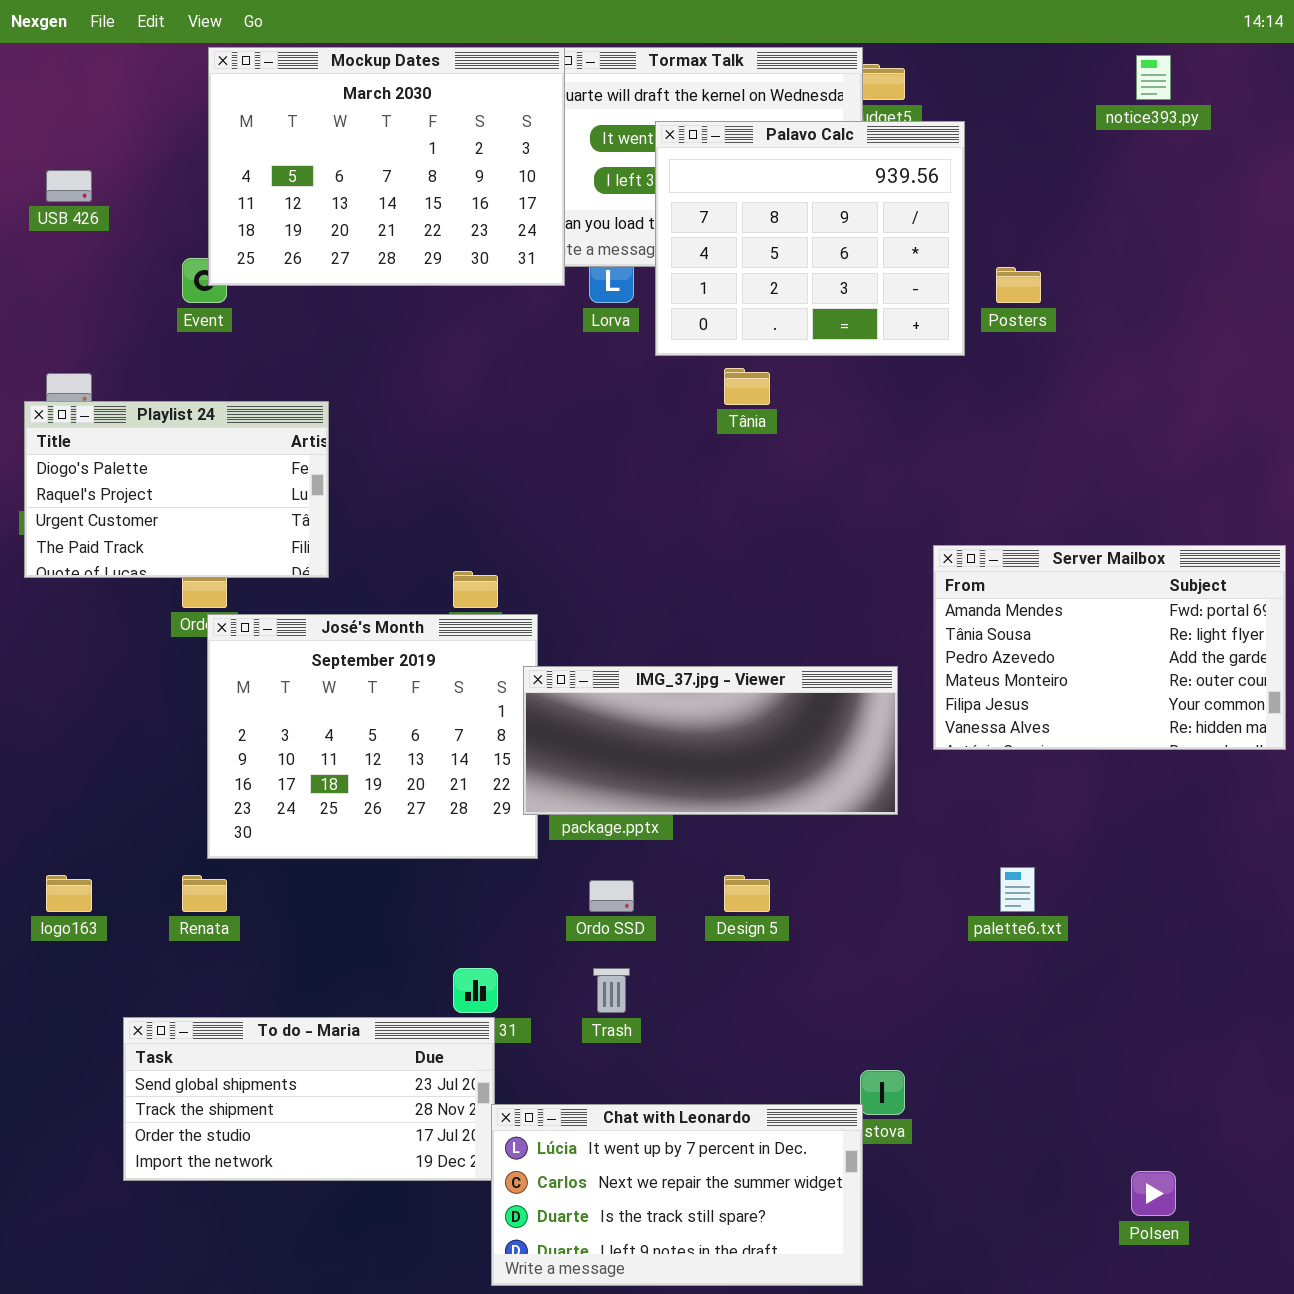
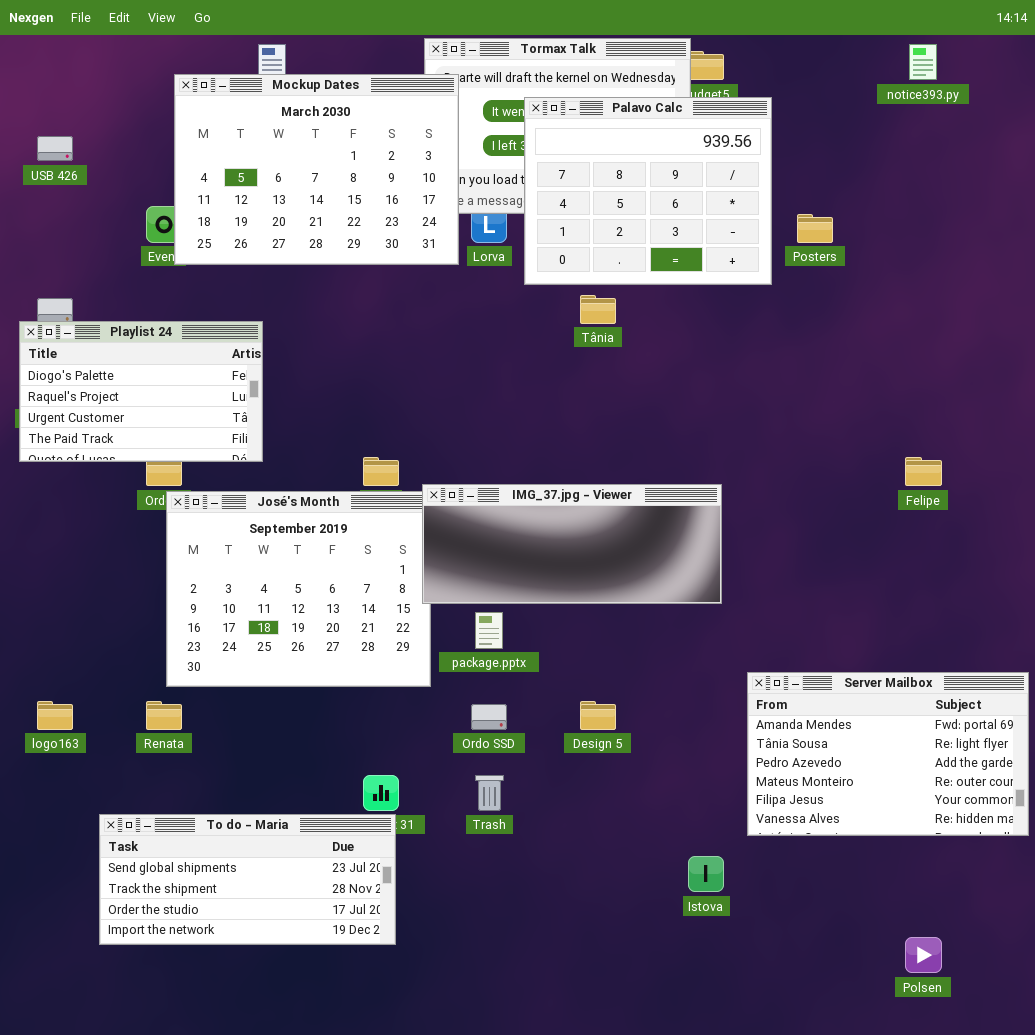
Mockup Dates: [208,47,565,286] -> [174,74,459,265], moved
Server Mailbox: [933,545,1286,750] -> [747,672,1029,836], moved
IMG_37.jpg - Viewer: [523,666,898,815] -> [422,484,722,604], moved
Chat with Leonardo: [491,1104,863,1286] -> none, closed

